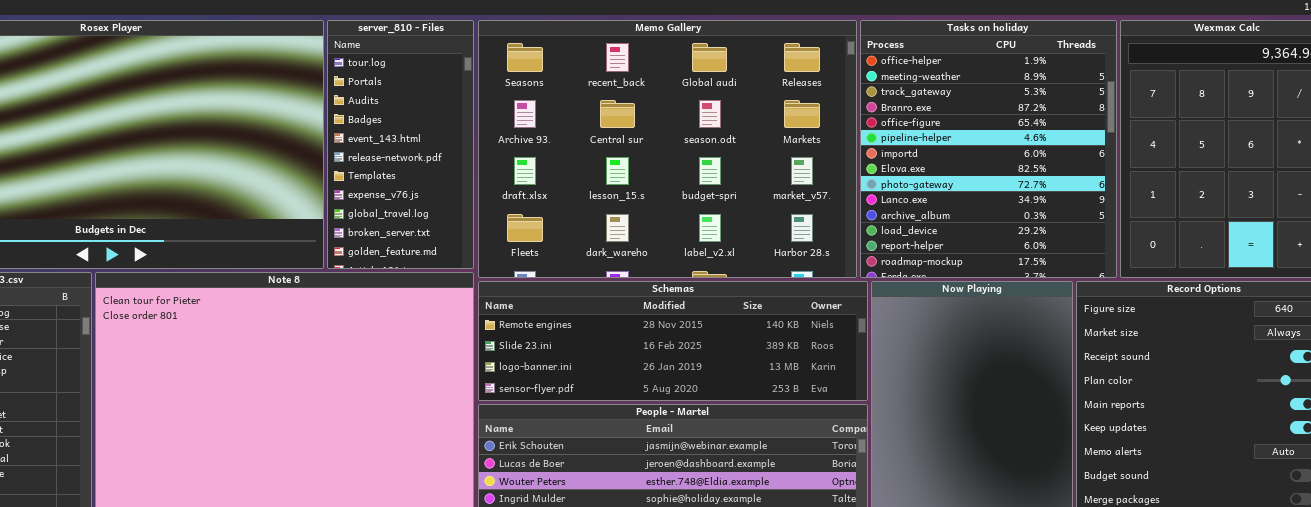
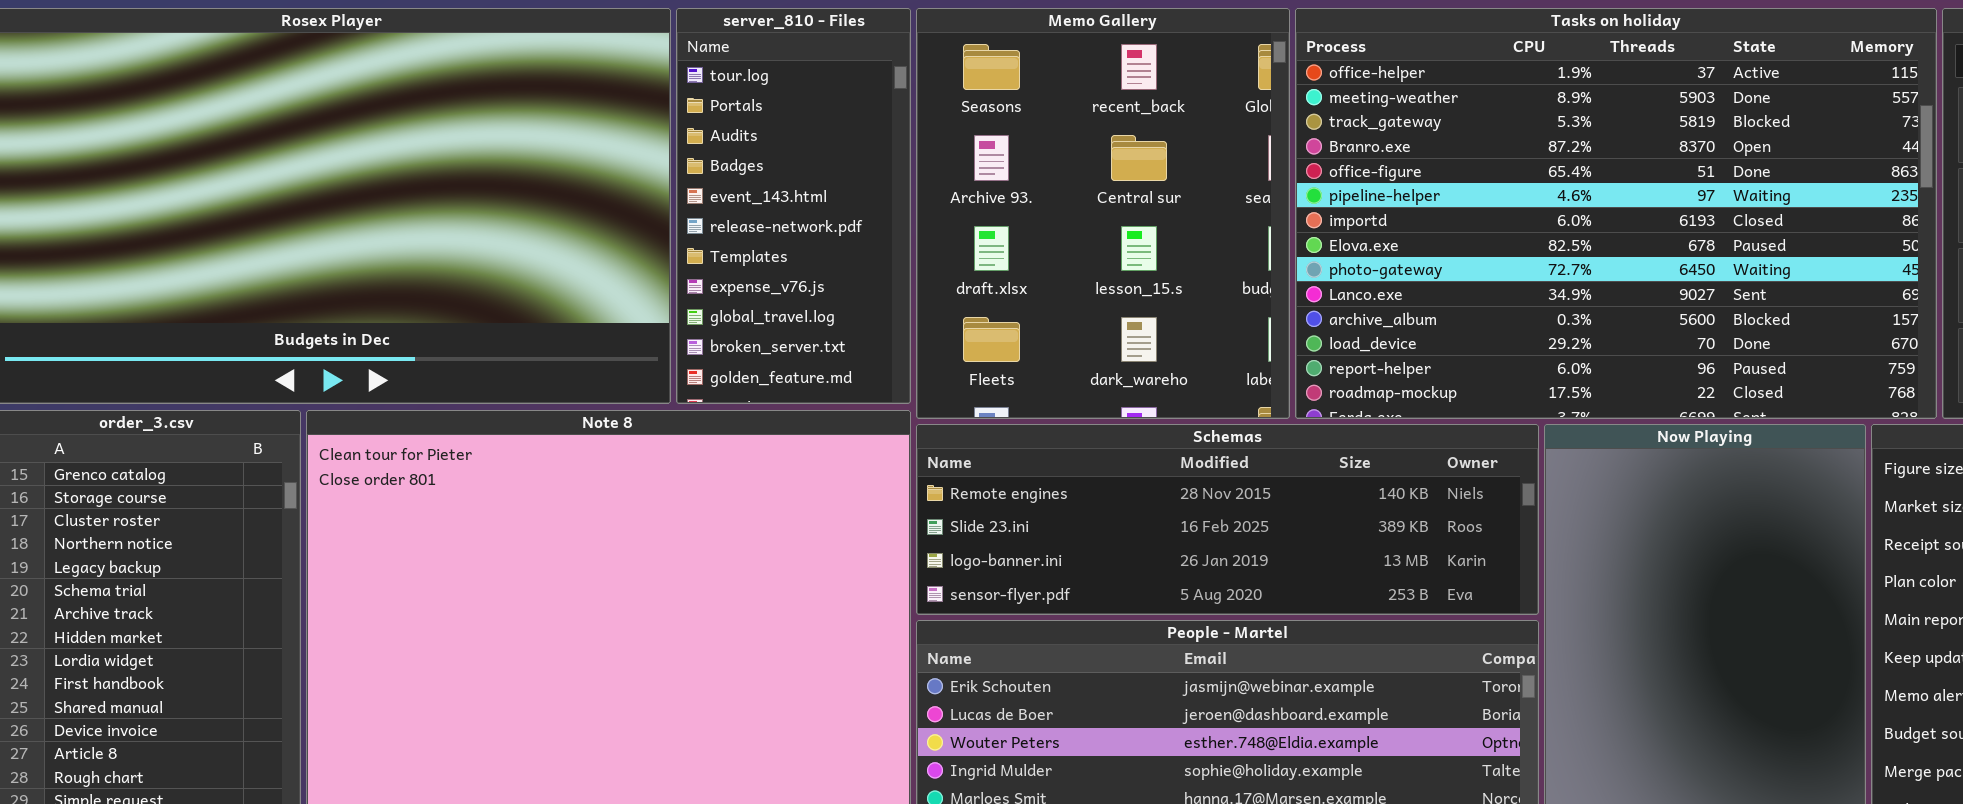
Memo Gallery: [478,20,857,278] -> [916,8,1290,419], resized
Tasks on holiday: [860,20,1117,278] -> [1295,8,1937,419], resized

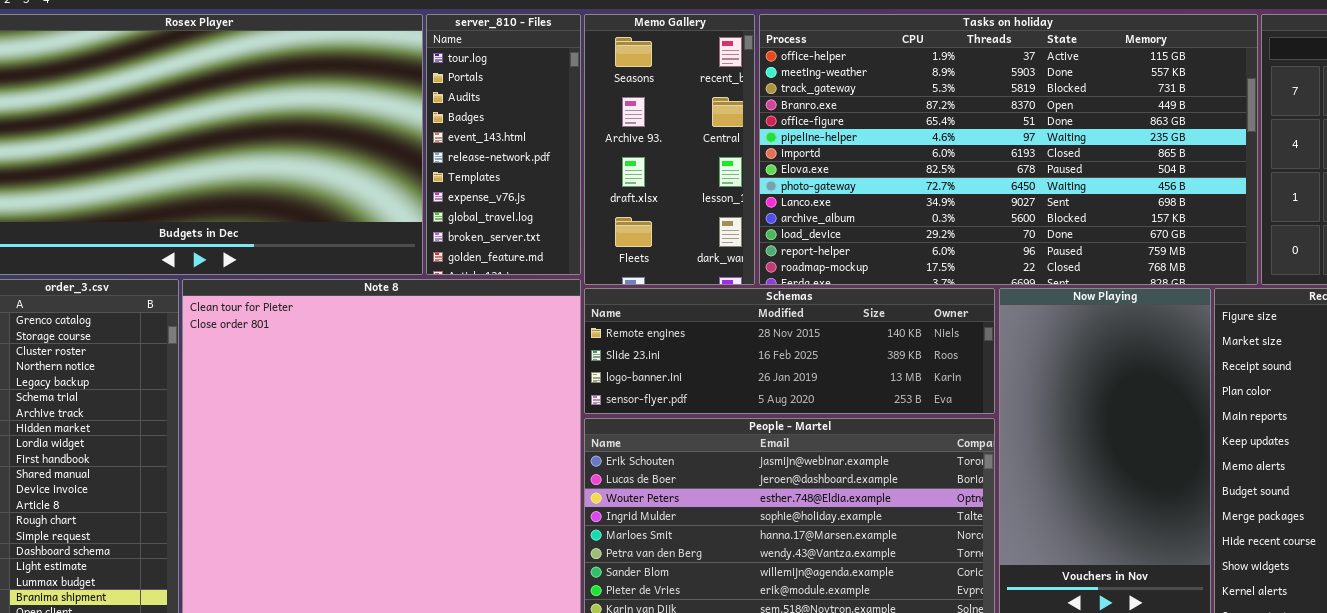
Memo Gallery: [916,8,1290,419] -> [584,14,755,285], resized
Tasks on holiday: [1295,8,1937,419] -> [759,14,1258,285], resized

